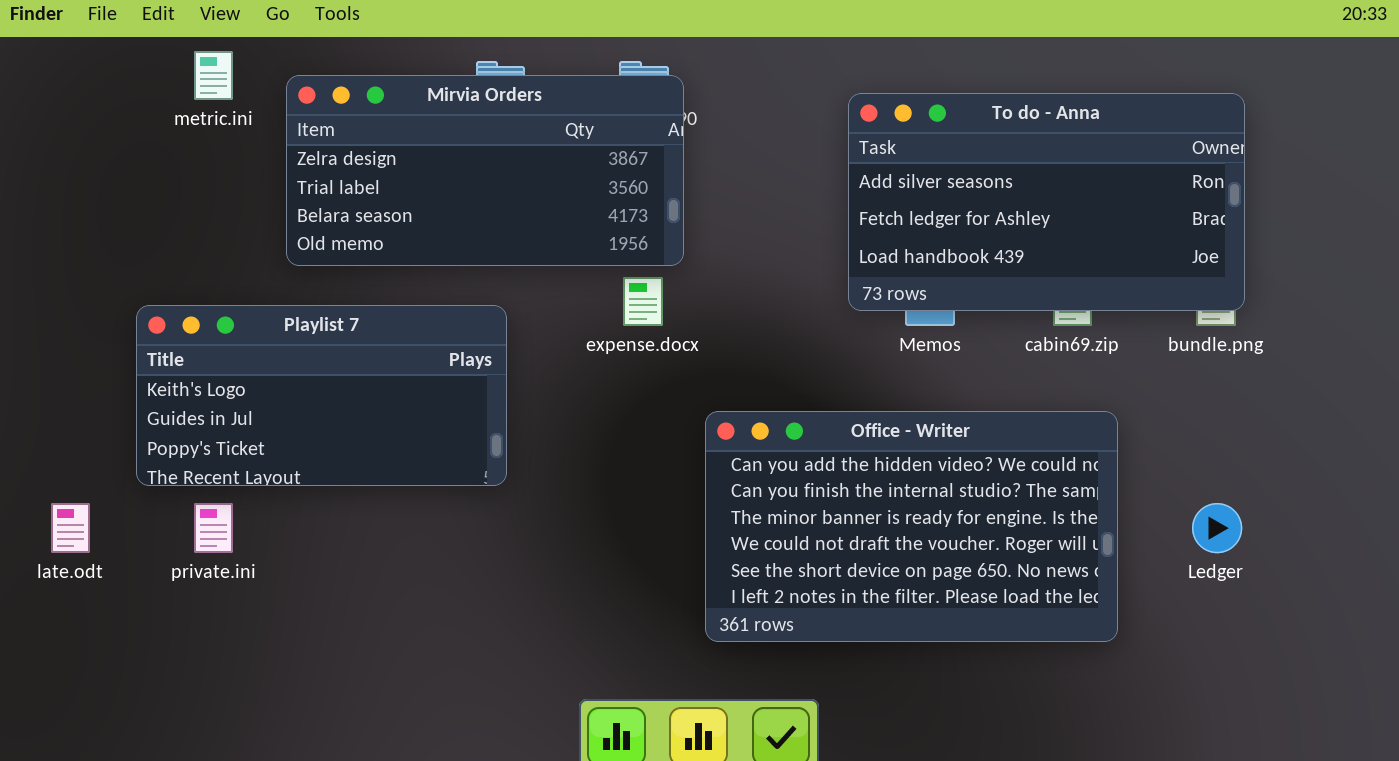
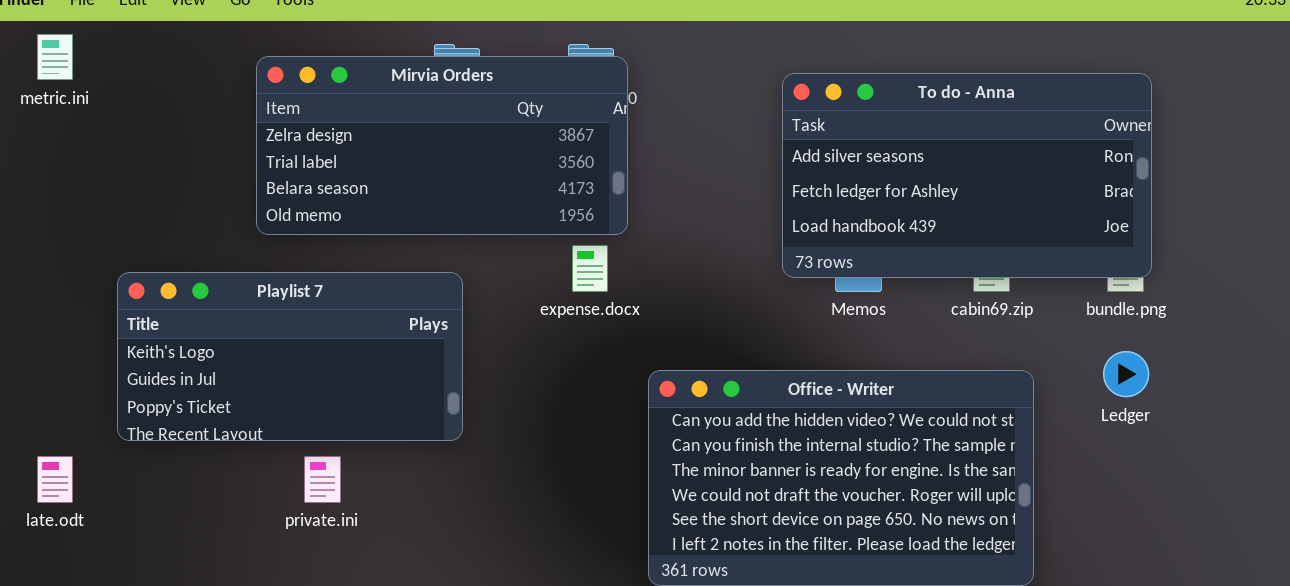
metric.ini: [194,51,233,100] -> [37,34,73,80], moved
private.ini: [194,503,233,553] -> [304,456,341,503], moved
Ledger: [1192,503,1242,553] -> [1103,351,1149,397], moved

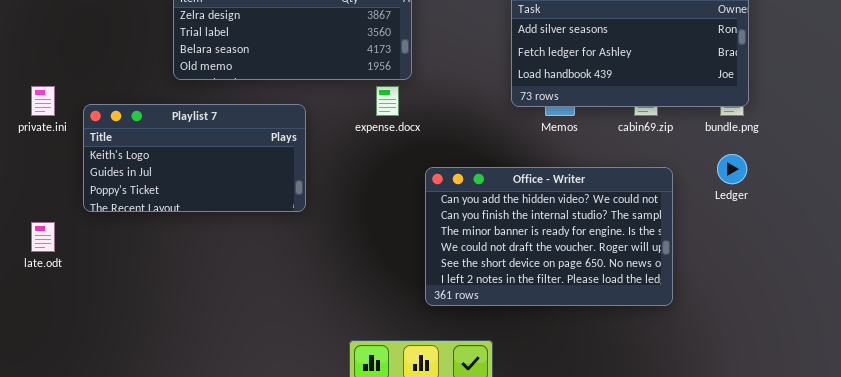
private.ini: [304,456,341,503] -> [31,86,55,116], moved

